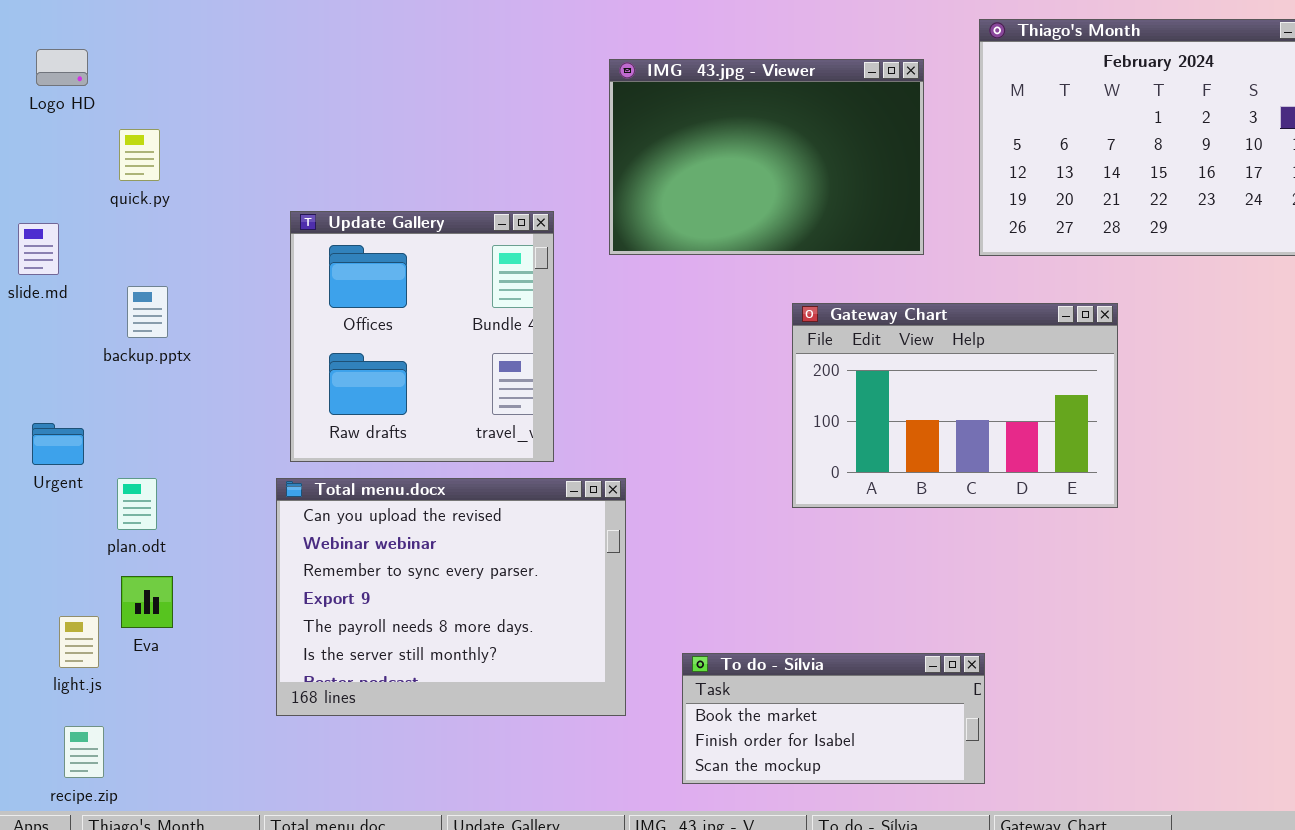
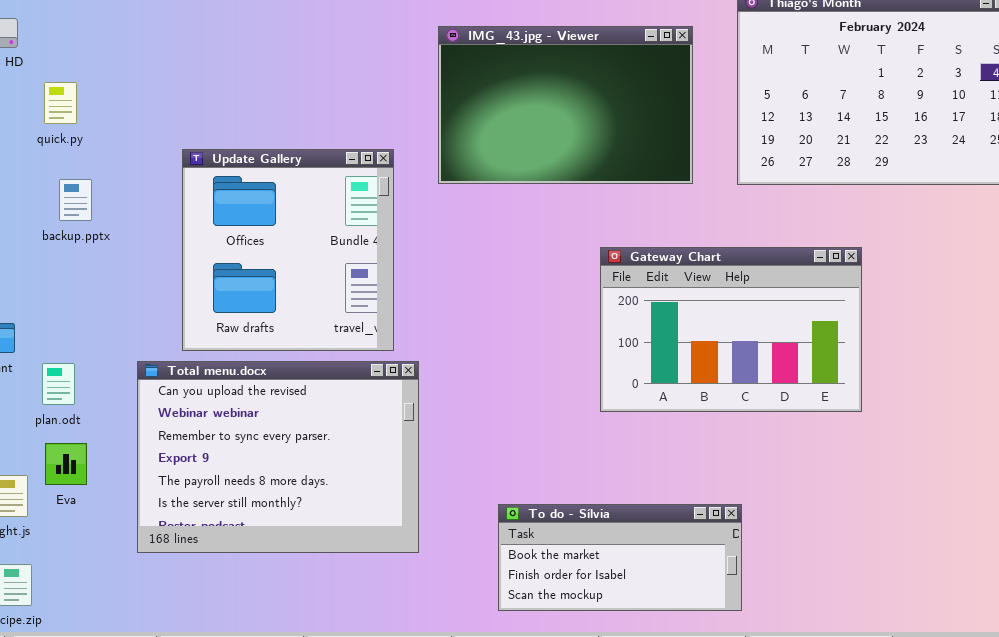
backup.pptx: [127,286,168,338] -> [59,179,92,221], moved
Gateway Chart: [792,303,1118,508] -> [600,247,862,412], moved
Total menu.docx: [276,478,626,716] -> [137,361,419,553], moved

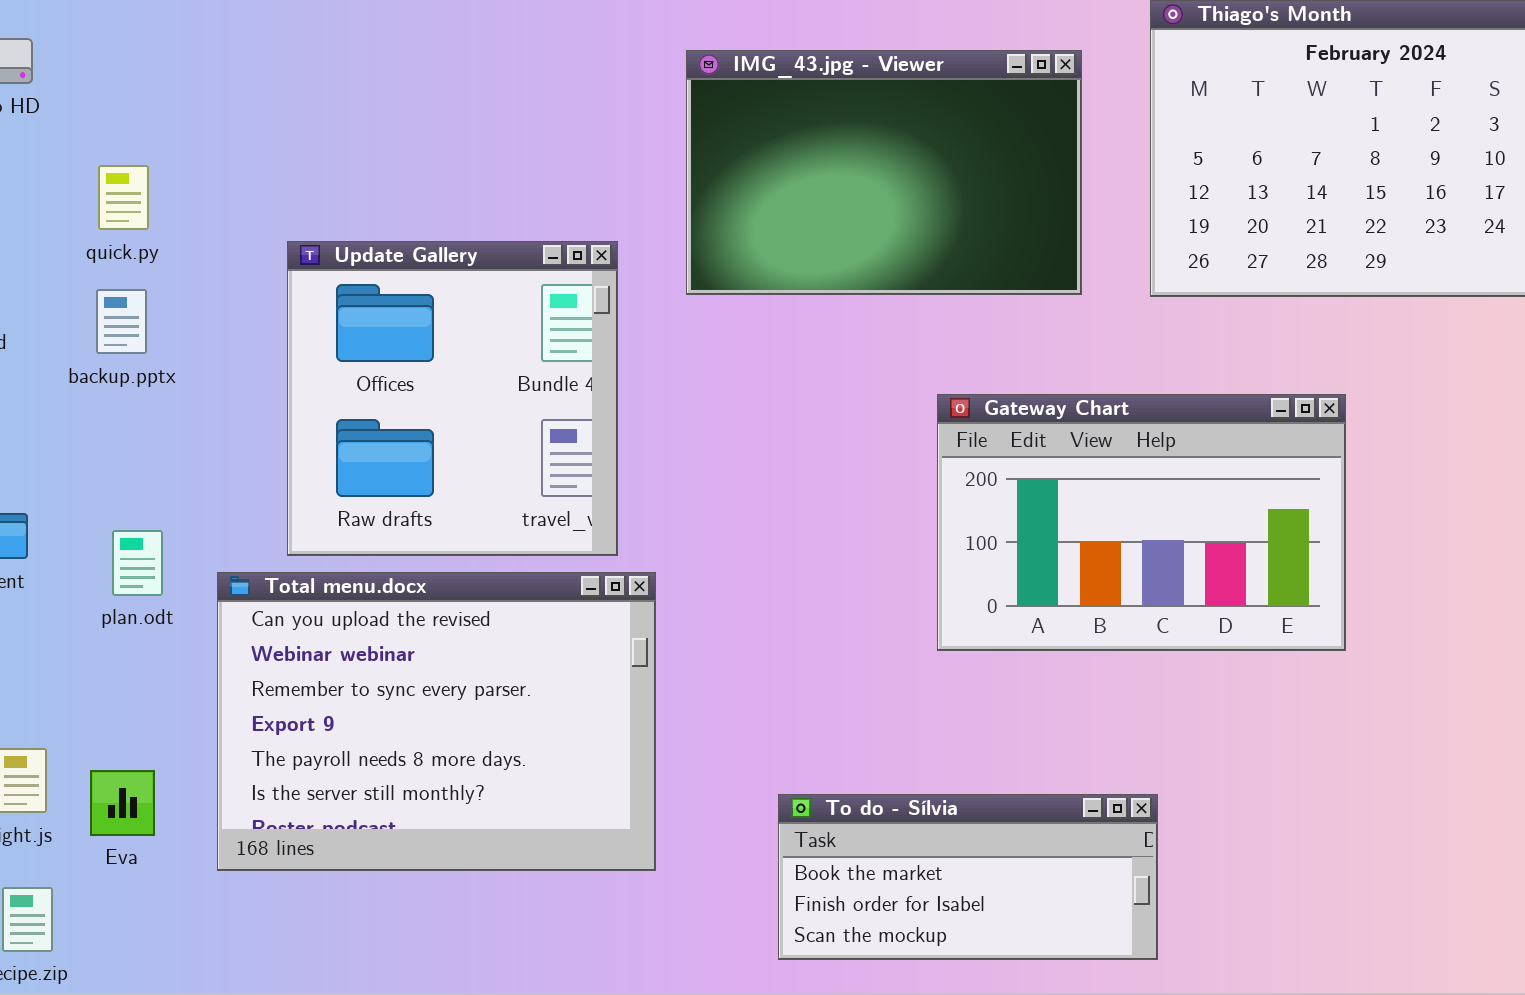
quick.py: [44,82,77,124] -> [98,165,149,230], moved
plan.odt: [42,363,75,405] -> [112,530,163,596], moved
Eva: [45,443,87,485] -> [90,770,155,836], moved

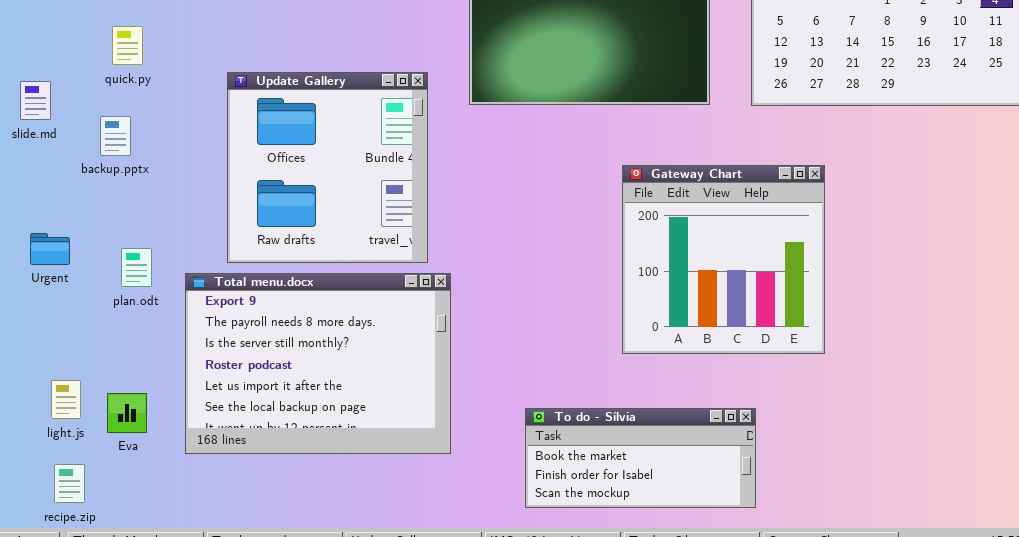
backup.pptx: [96,289,147,354] -> [100,116,131,156], moved
Gateway Chart: [937,394,1346,651] -> [622,165,825,354], resized
Total menu.docx: [217,572,656,871] -> [185,273,451,454], scrolled down 3 rows

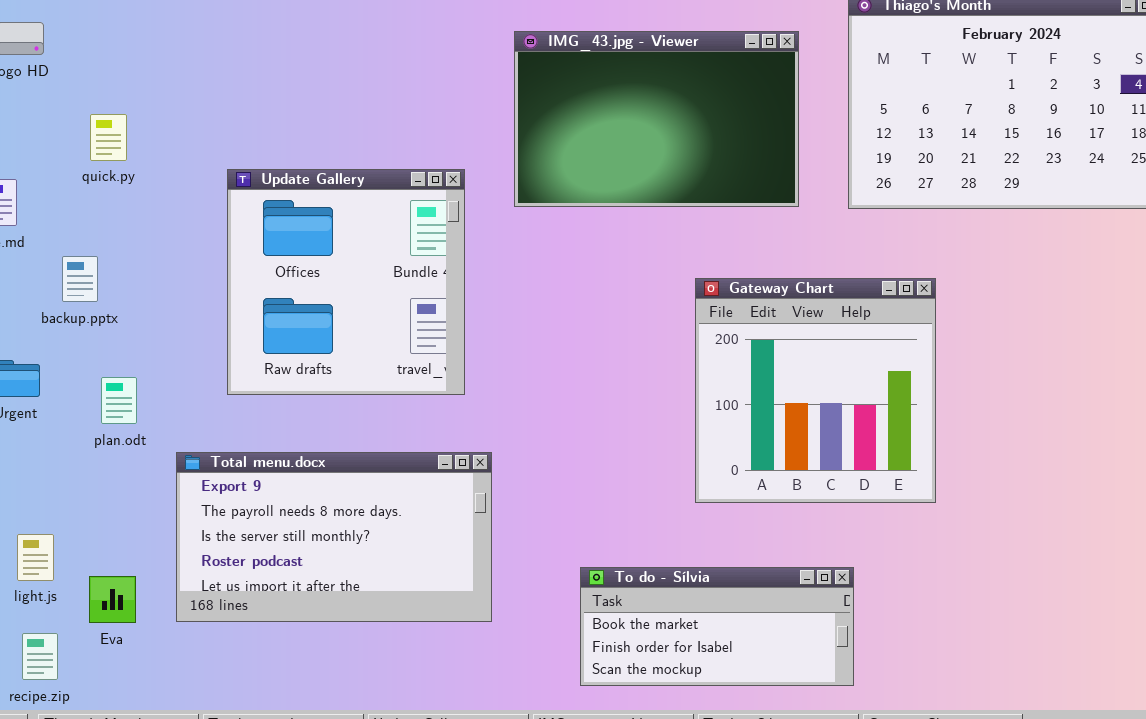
backup.pptx: [100,116,131,156] -> [62,256,98,302], moved
Total menu.docx: [185,273,451,454] -> [176,452,492,622], resized
Eva: [107,393,147,433] -> [89,576,136,623], moved

